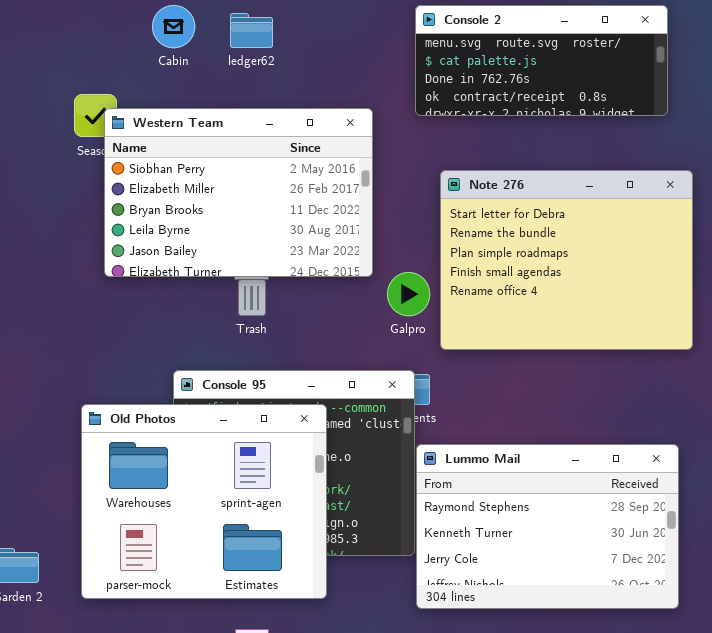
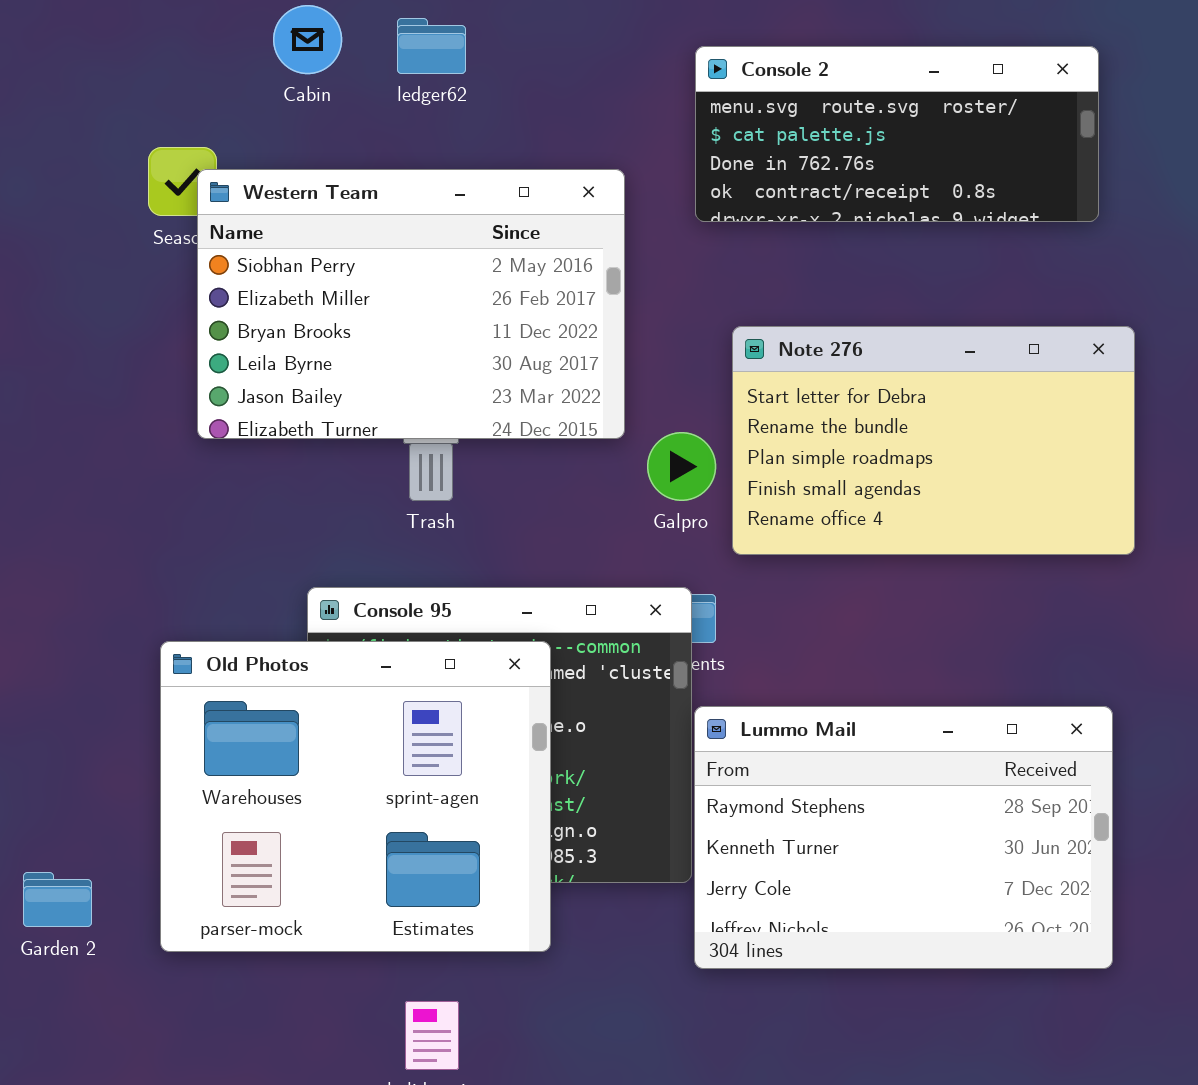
Console 2: [415,5,668,116] -> [695,46,1099,222], moved
Note 276: [440,170,693,350] -> [732,326,1135,555], resized

